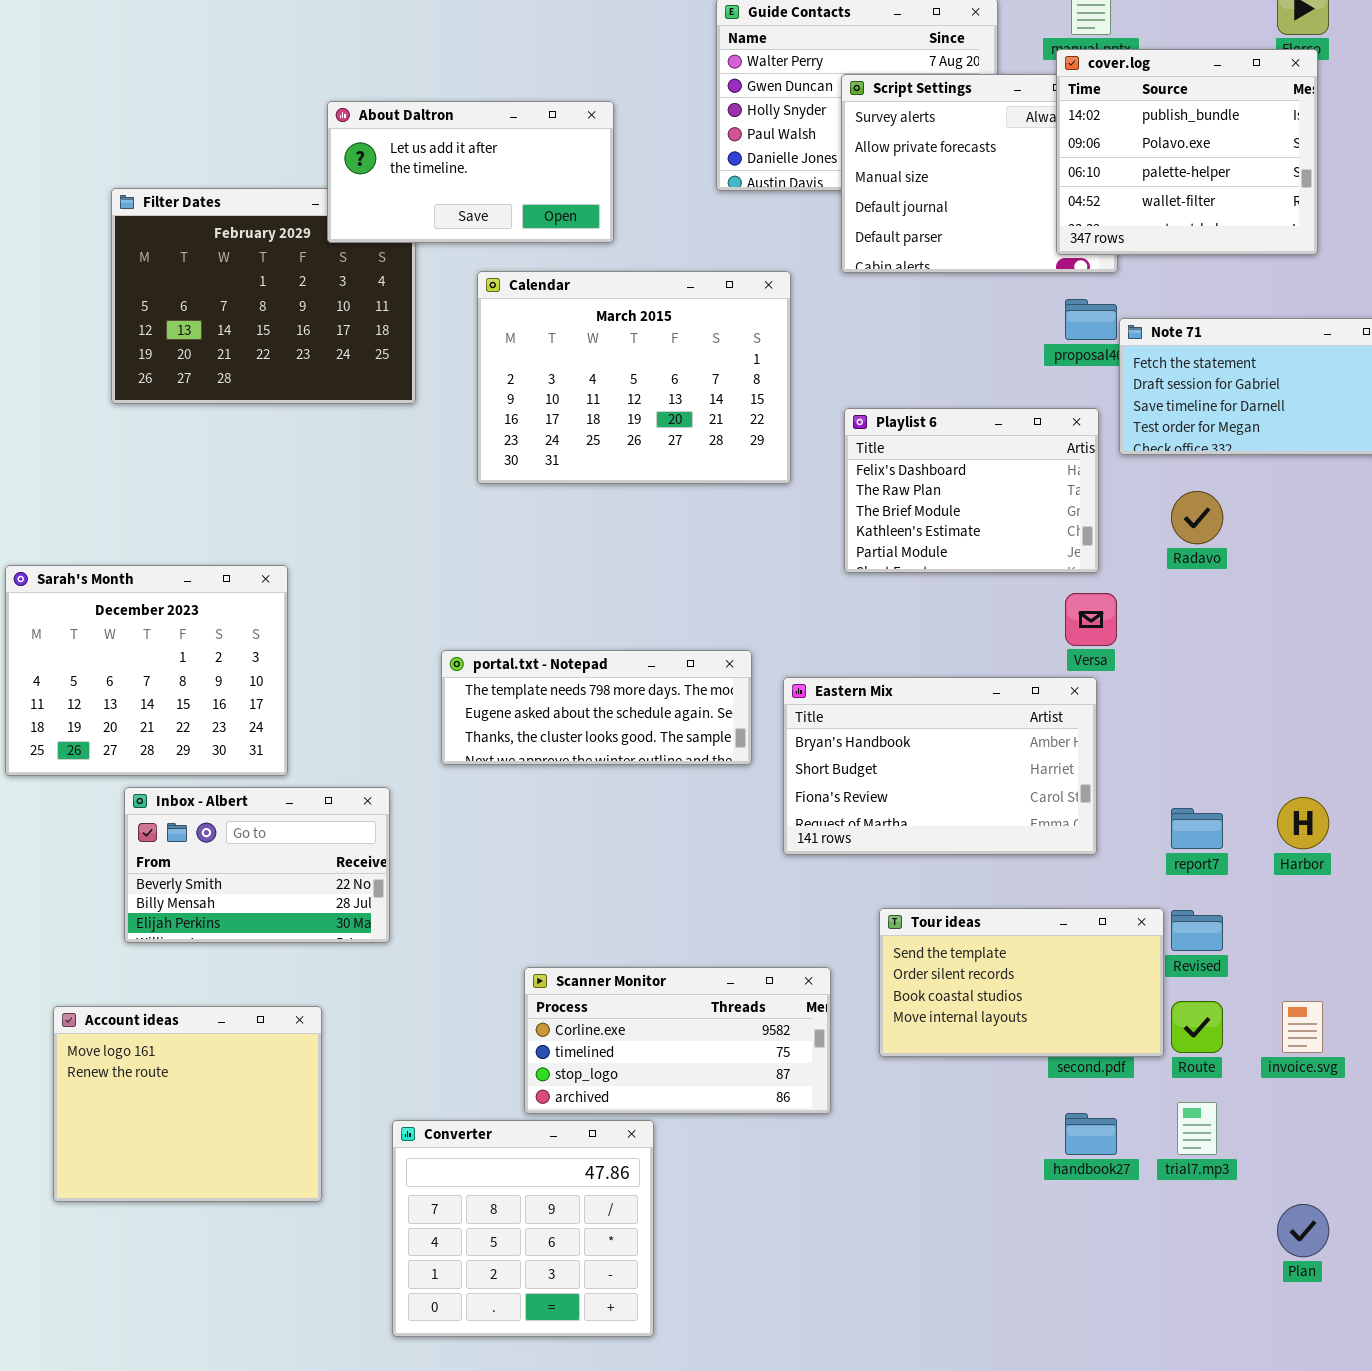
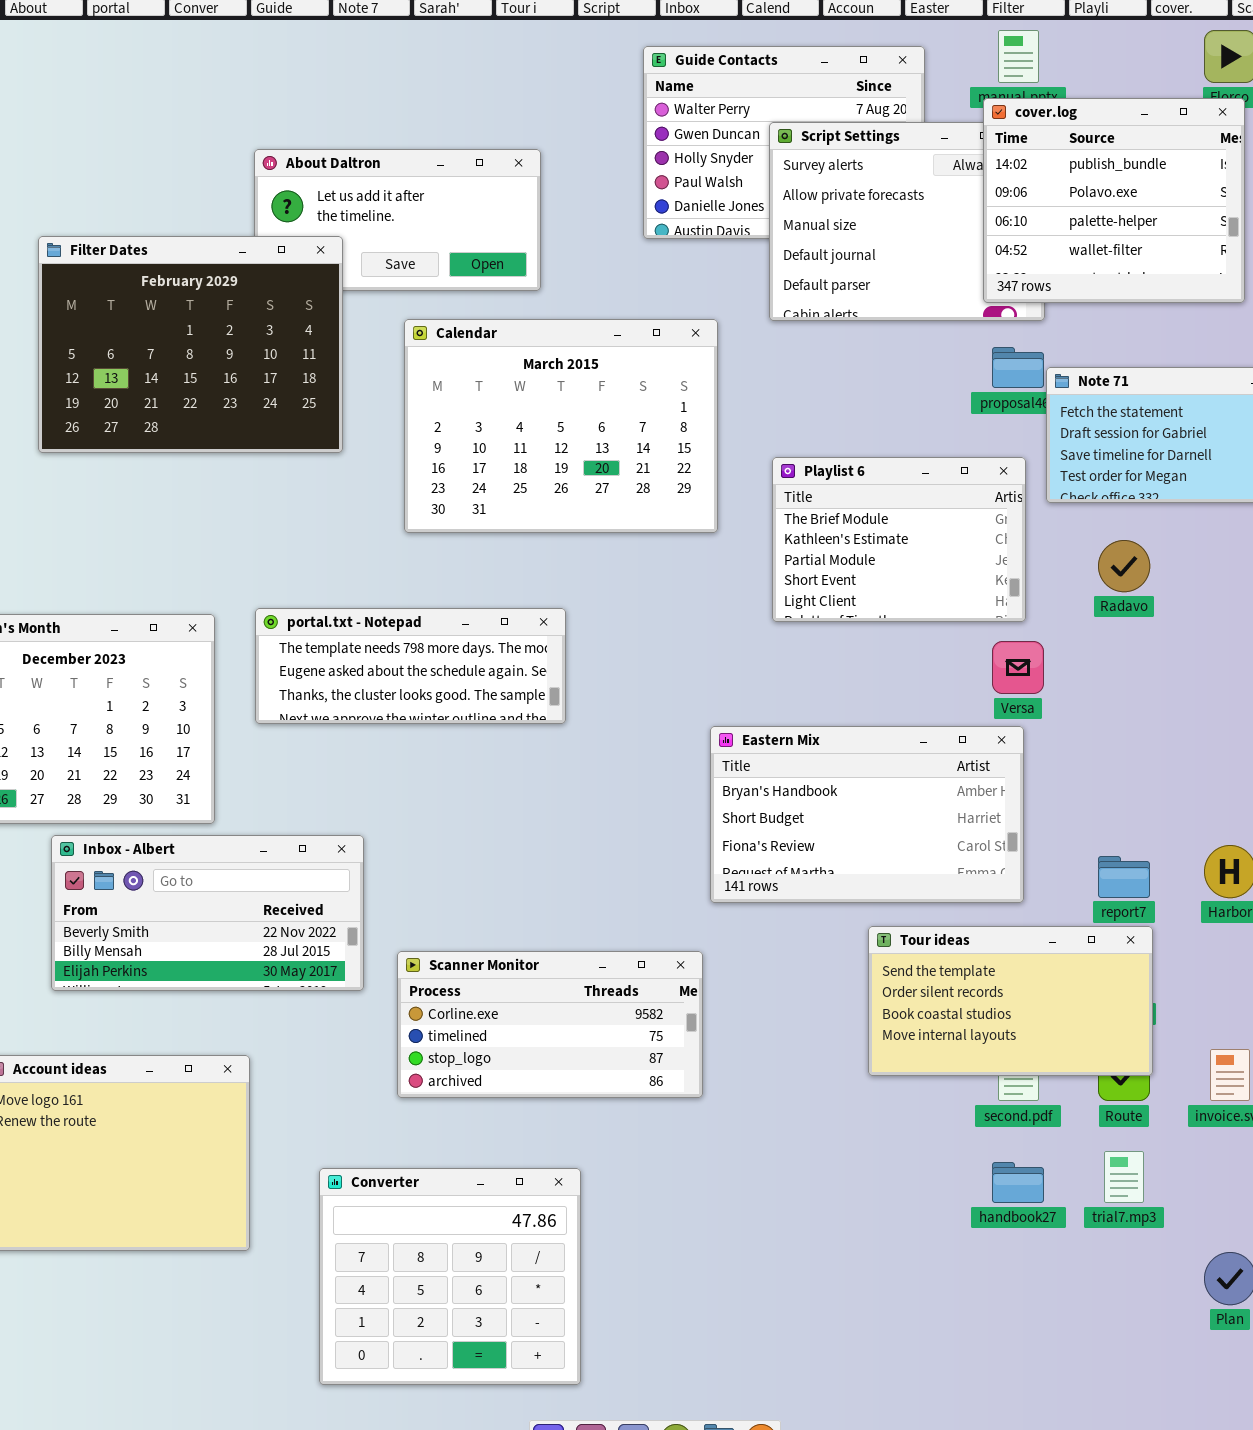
Filter Dates: [111,188,416,404] -> [38,236,343,453], raised
Playlist 6: [844,408,1099,573] -> [772,457,1026,622], scrolled down 2 rows
portal.txt - Notepad: [441,650,752,765] -> [255,608,566,724], moved
Inbox - Albert: [124,787,390,943] -> [51,835,364,991], resized
Tour ideas: [879,908,1164,1057] -> [868,926,1153,1076], moved
Scanner Monitor: [524,967,831,1114] -> [397,951,703,1098], moved

